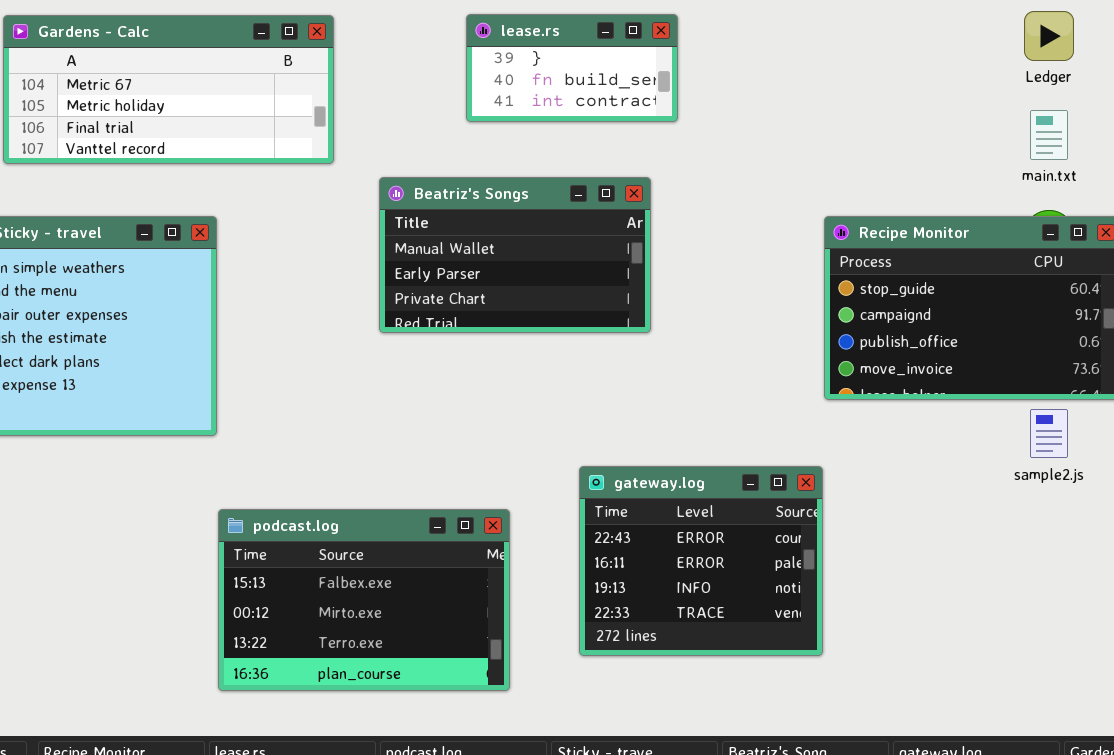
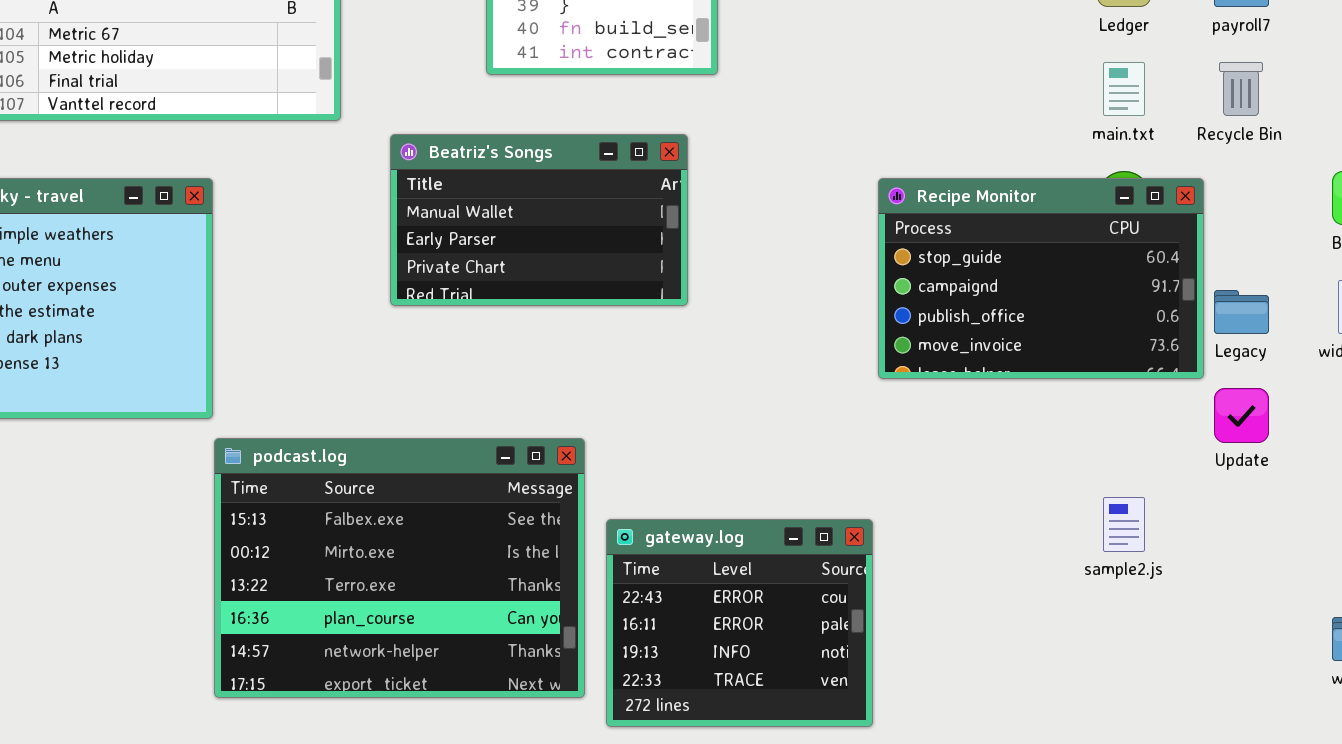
sample2.js: [1030,409,1068,458] -> [1103,497,1145,552], moved
gateway.log: [579,466,823,656] -> [606,519,873,727], moved
podcast.log: [218,509,510,691] -> [214,438,585,698], resized

